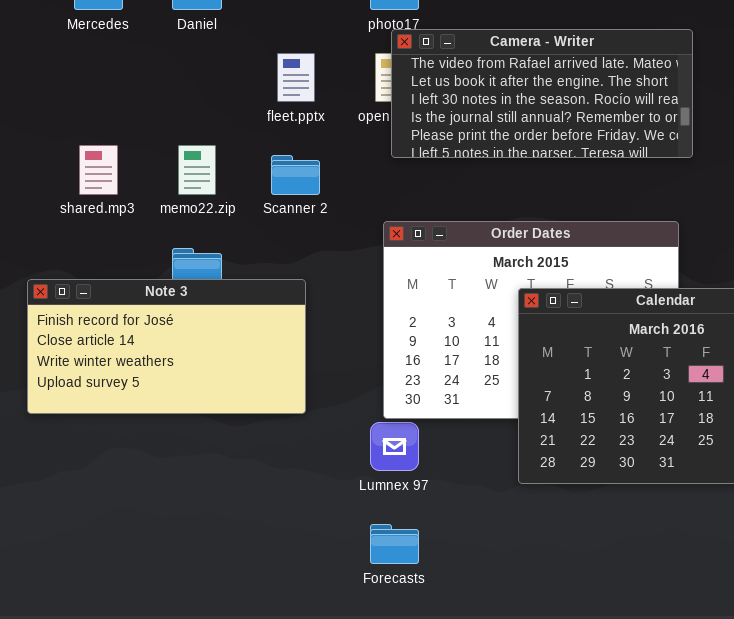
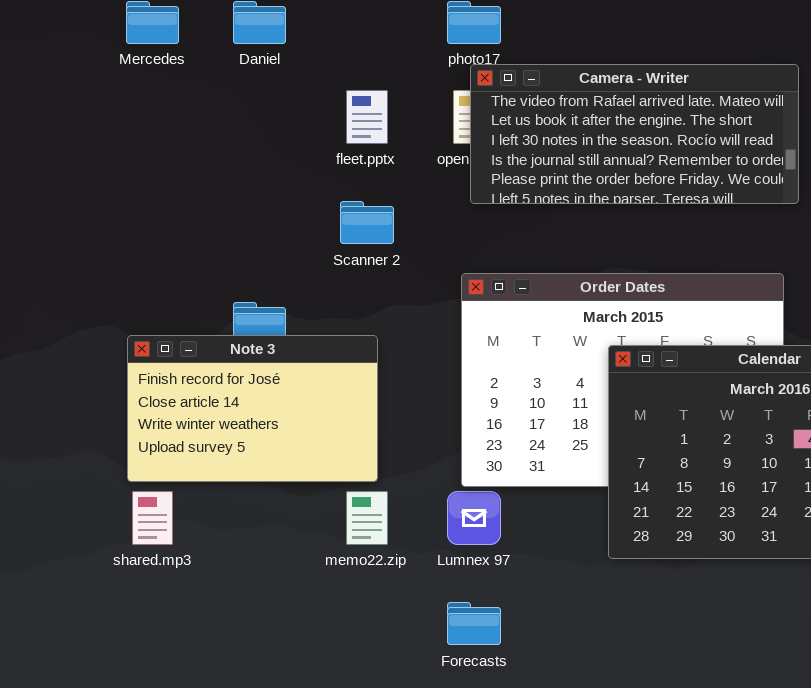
shared.mp3: [79,145,118,195] -> [132,491,173,545], moved
memo22.zip: [178,145,216,195] -> [346,491,388,545], moved
Note 3: [27,279,306,414] -> [127,335,378,482], resized

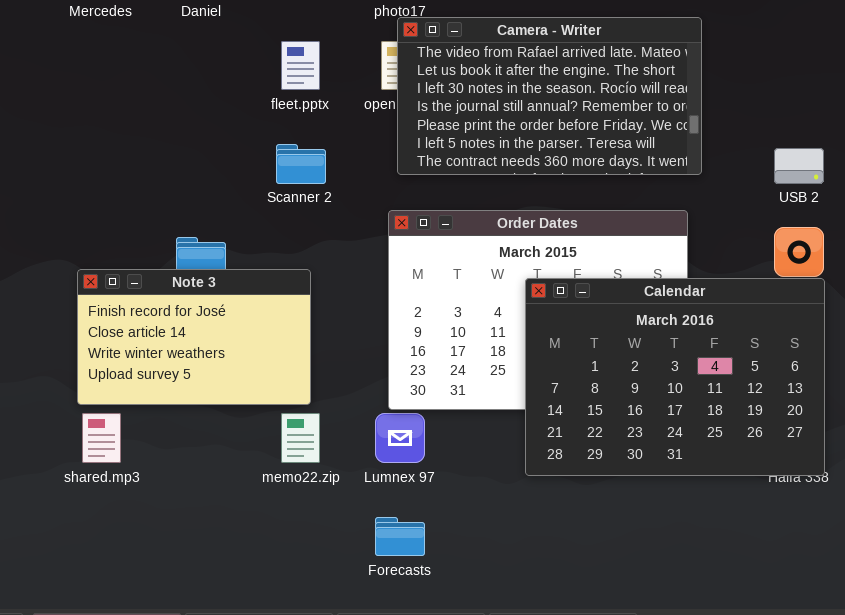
Camera - Writer: [470,64,799,204] -> [397,17,702,175], resized

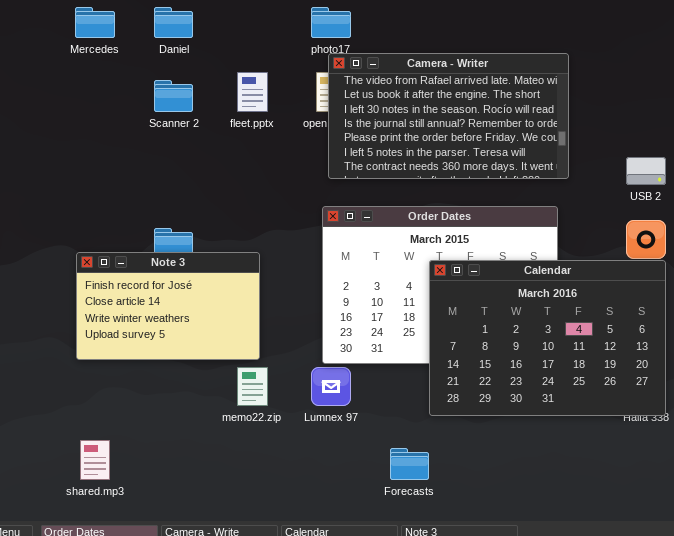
Scanner 2: [276,144,326,184] -> [154,80,193,112], moved
shared.mp3: [82,413,121,463] -> [80,440,110,480], moved
Forecasts: [375,517,425,556] -> [390,448,429,480], moved

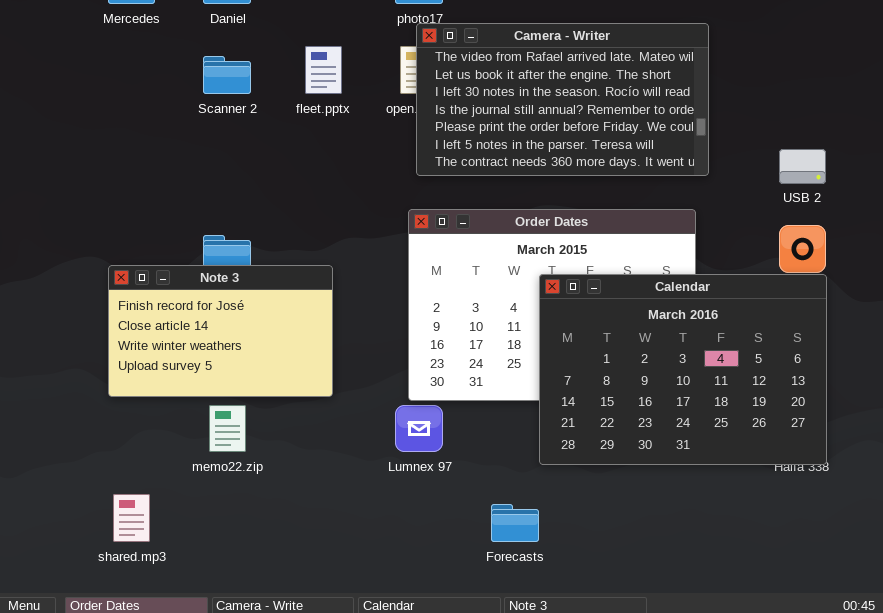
memo22.zip: [237,367,268,406] -> [209,405,246,452], moved

